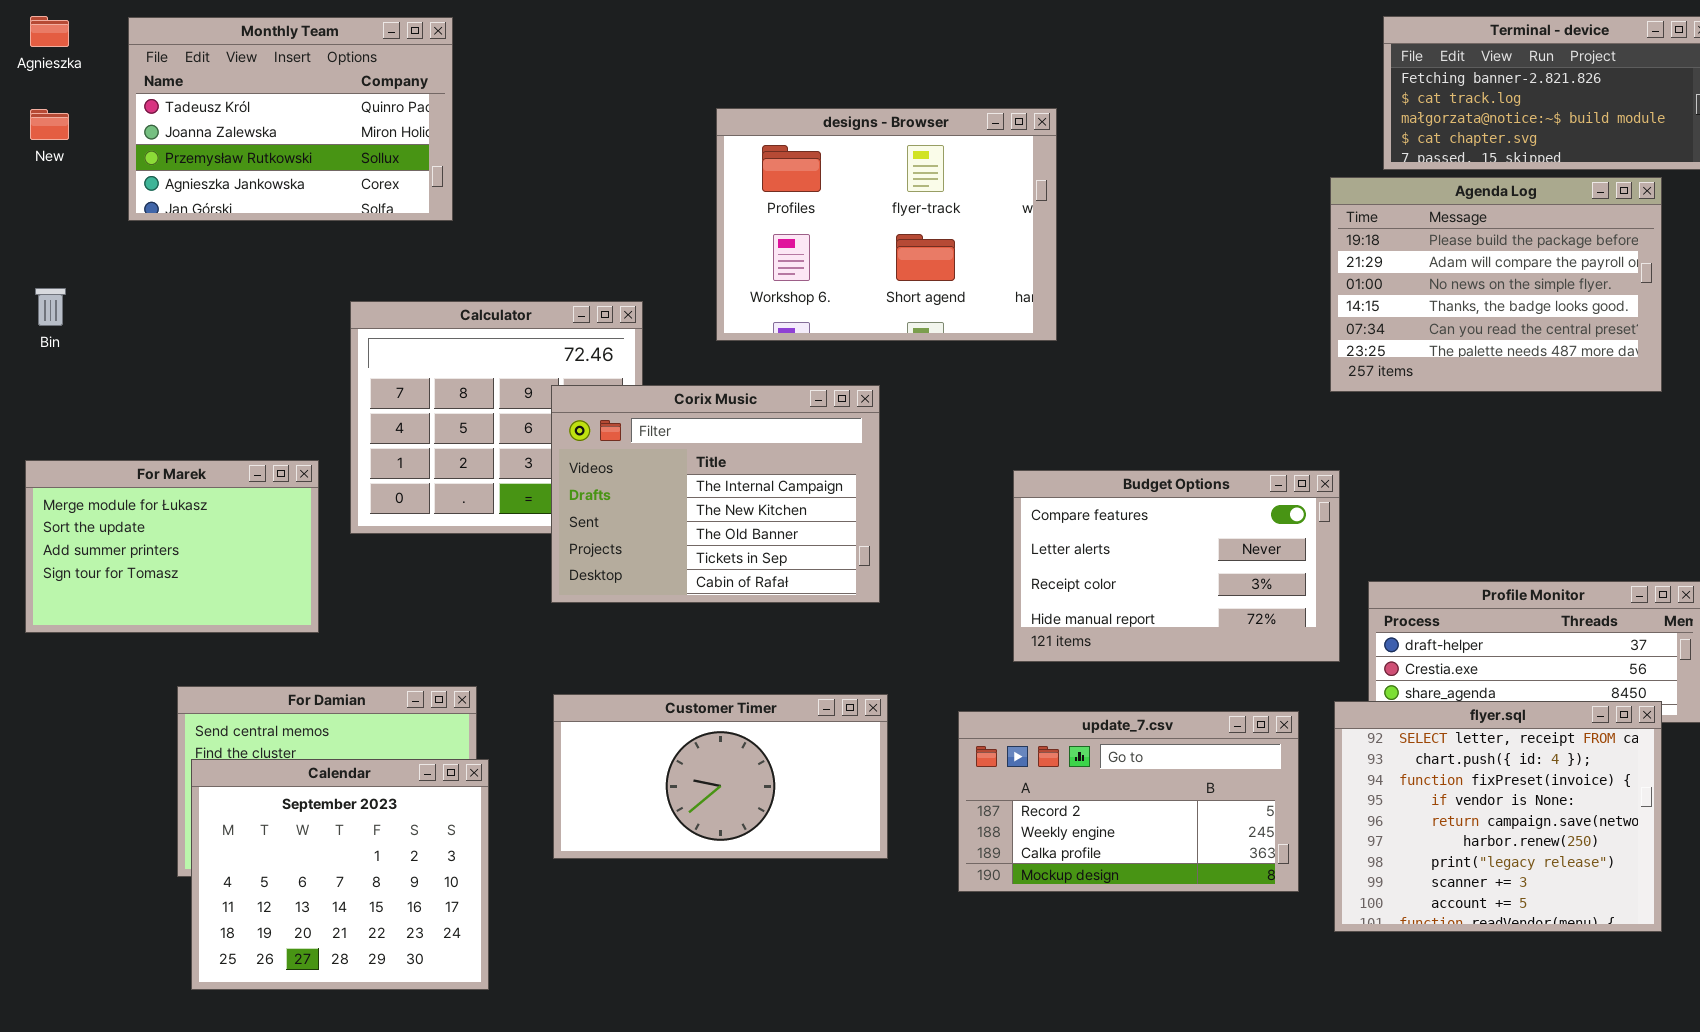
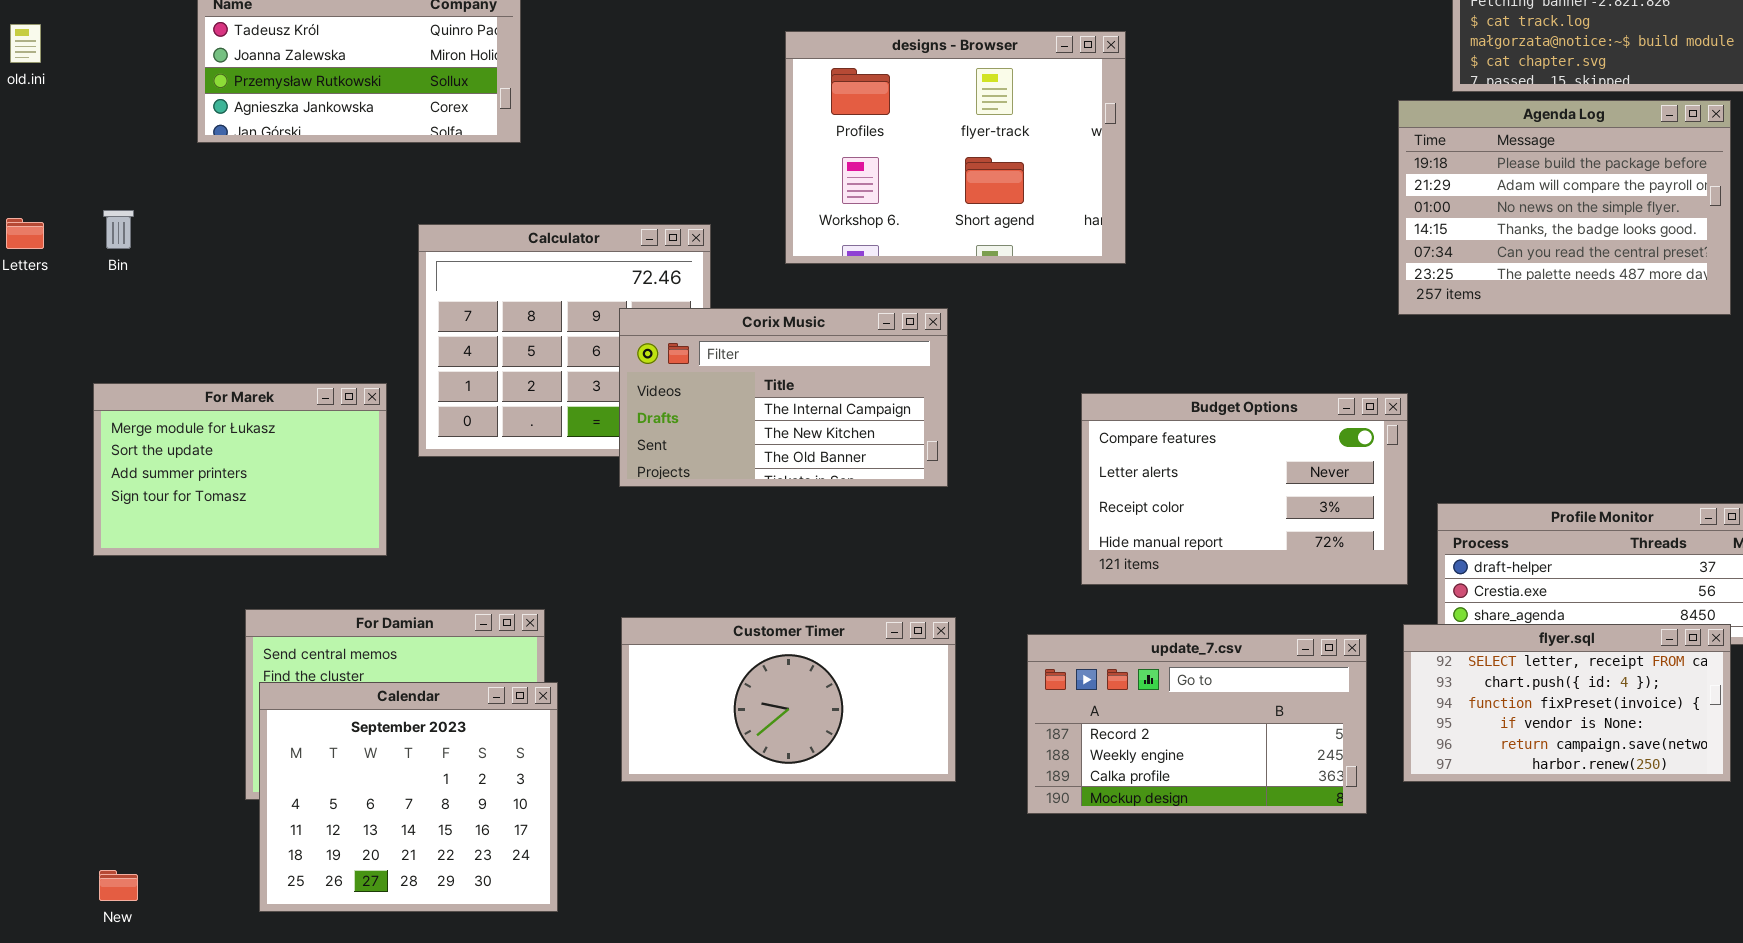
New: [30,109,69,140] -> [99,870,138,901], moved
Corix Music: [551,385,880,603] -> [619,308,948,487], resized
flyer.sql: [1334,701,1662,932] -> [1403,624,1731,782], resized

